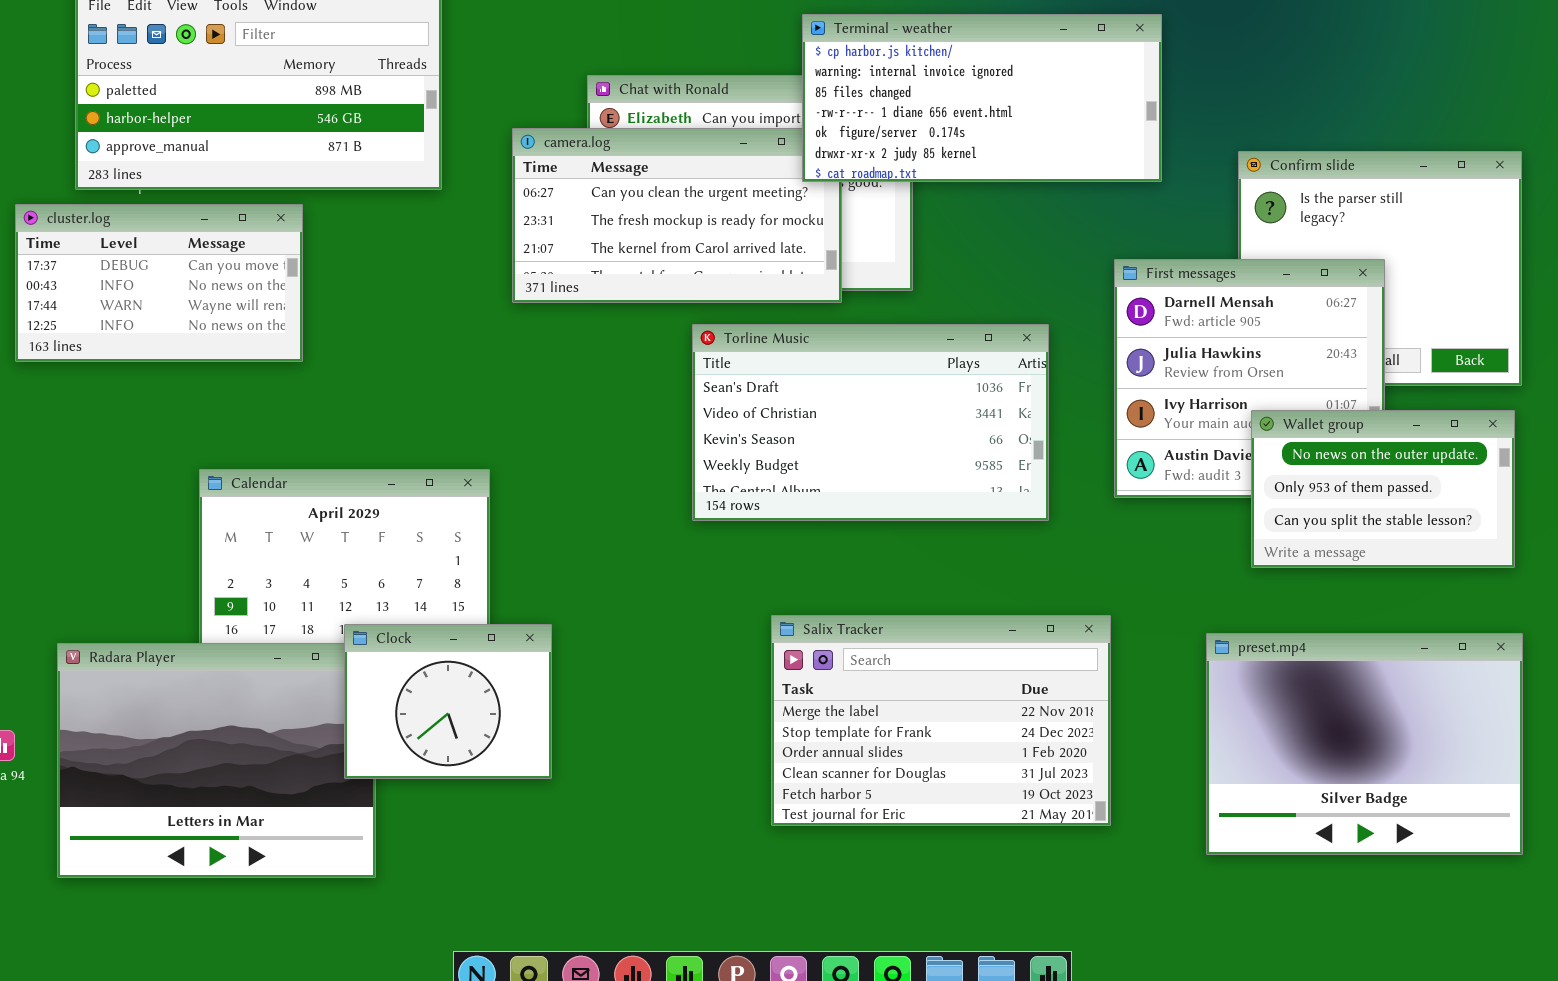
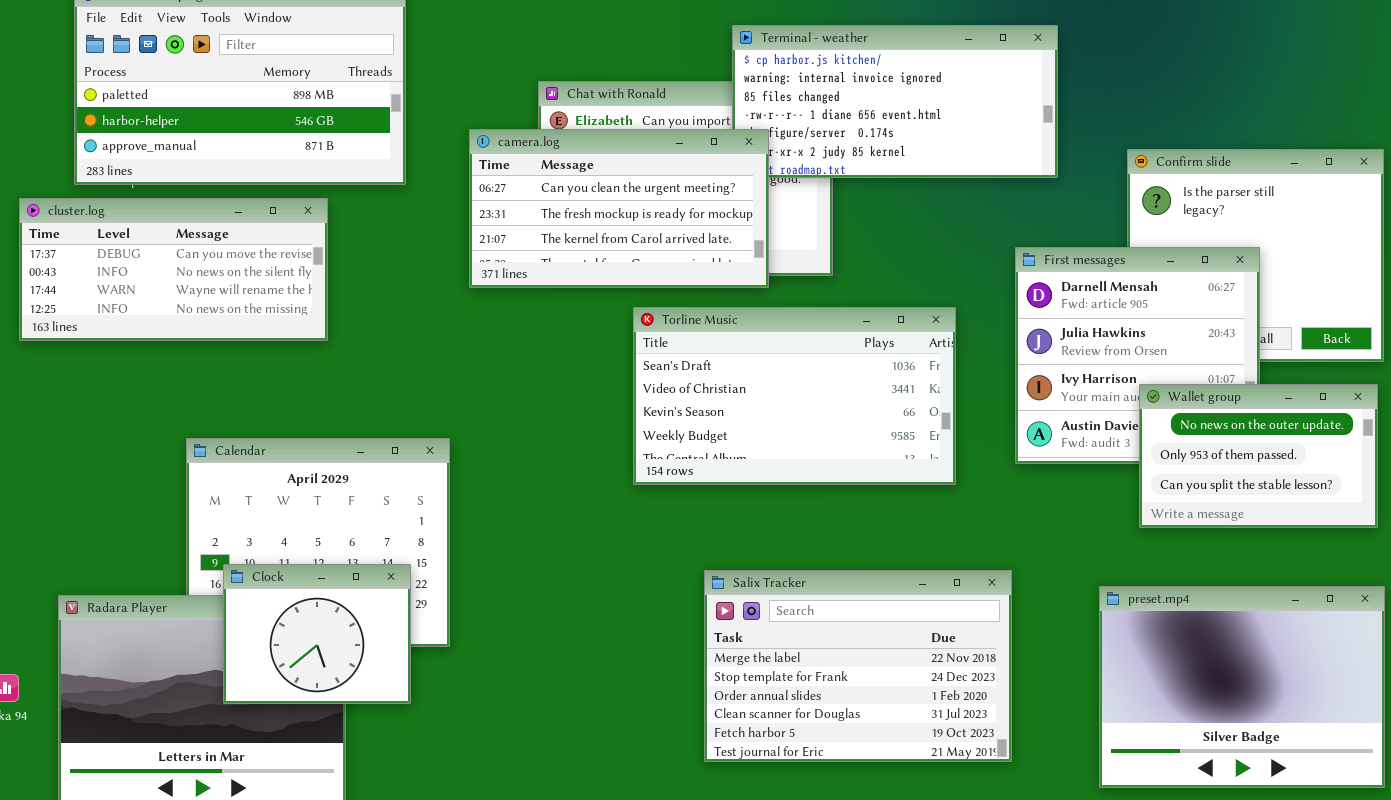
camera.log: [512,128,842,303] -> [469,129,769,288], raised
cluster.log: [15,204,303,362] -> [19,198,328,341], resized
Clock: [344,624,552,779] -> [223,564,411,704], moved

